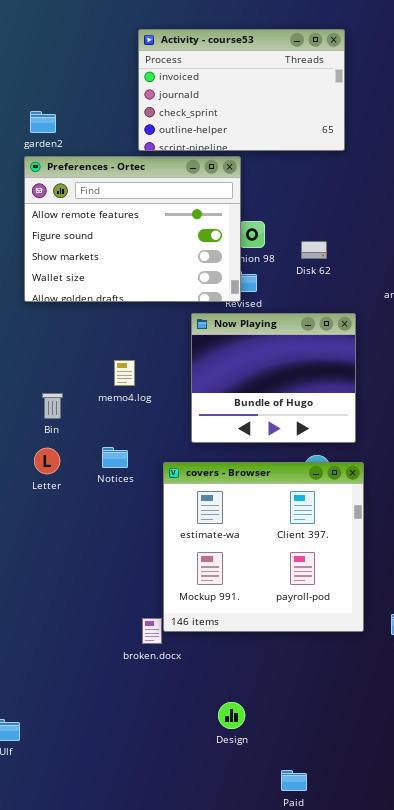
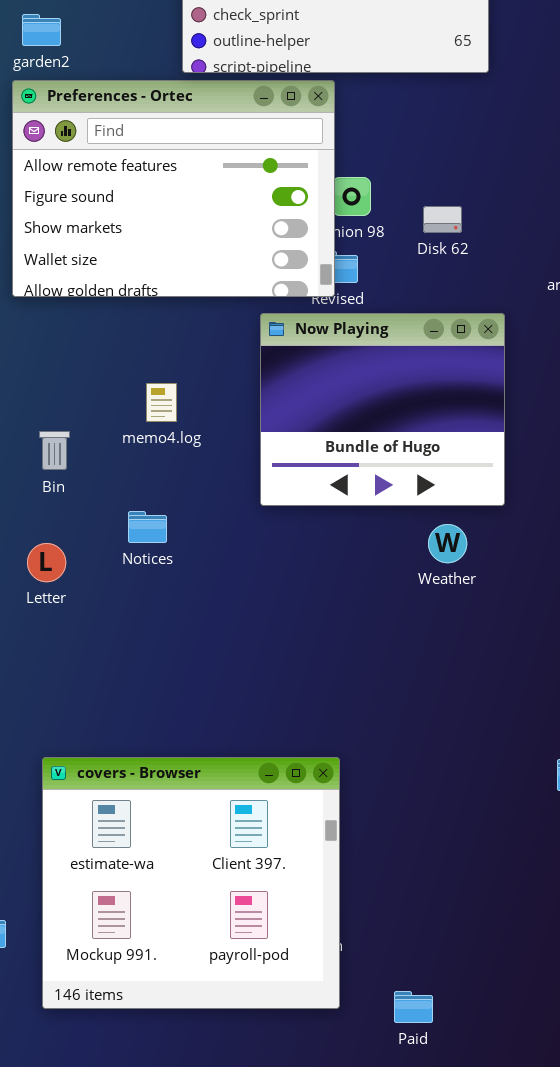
Letter: [34,448,60,474] -> [27,543,66,582], moved
covers - Browser: [163,462,364,632] -> [42,757,340,1009], moved

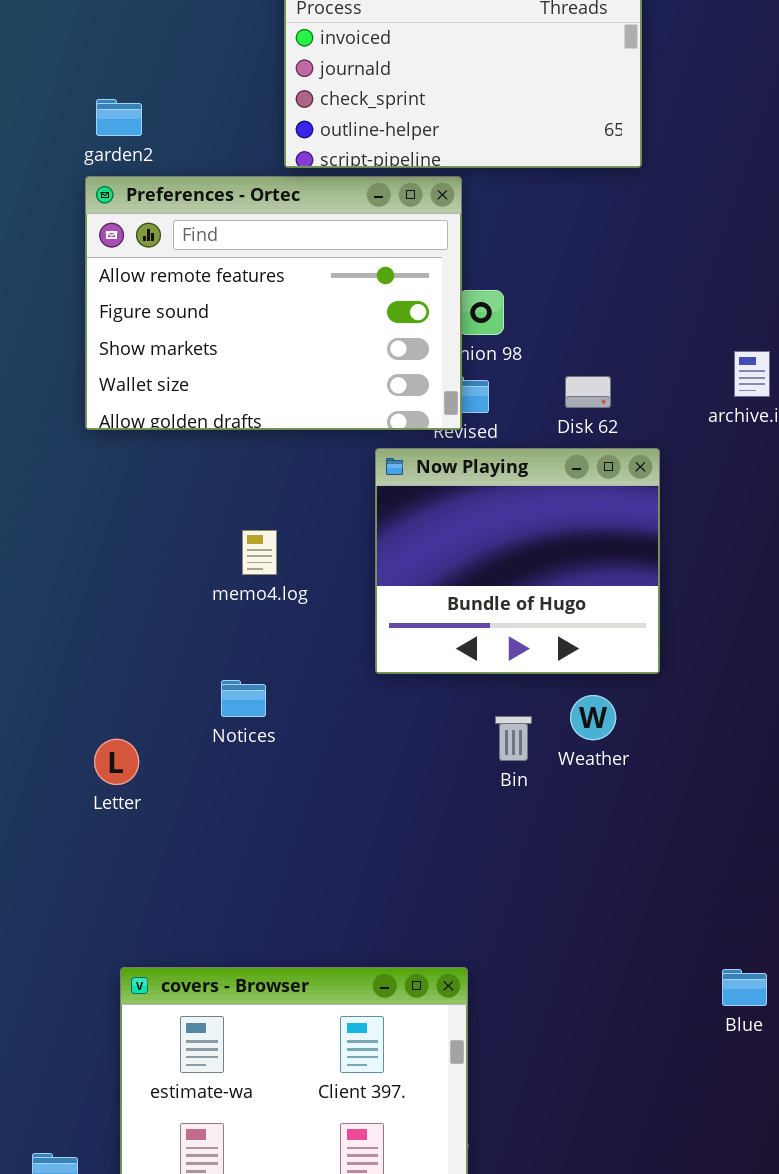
Disk 62: [423,206,462,233] -> [565,376,611,408], moved
Bin: [39,431,70,470] -> [495,716,532,761], moved
Letter: [27,543,66,582] -> [94,739,139,785], moved

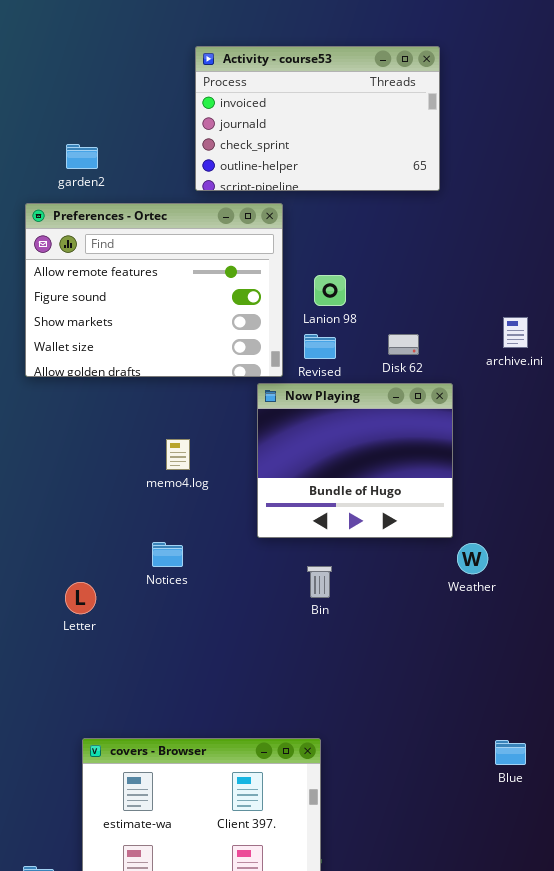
Preferences - Ortec: [85,176,462,430] -> [25,203,283,377], moved
Weather: [570,695,616,740] -> [457,543,488,574], moved
Bin: [495,716,532,761] -> [307,566,332,598], moved

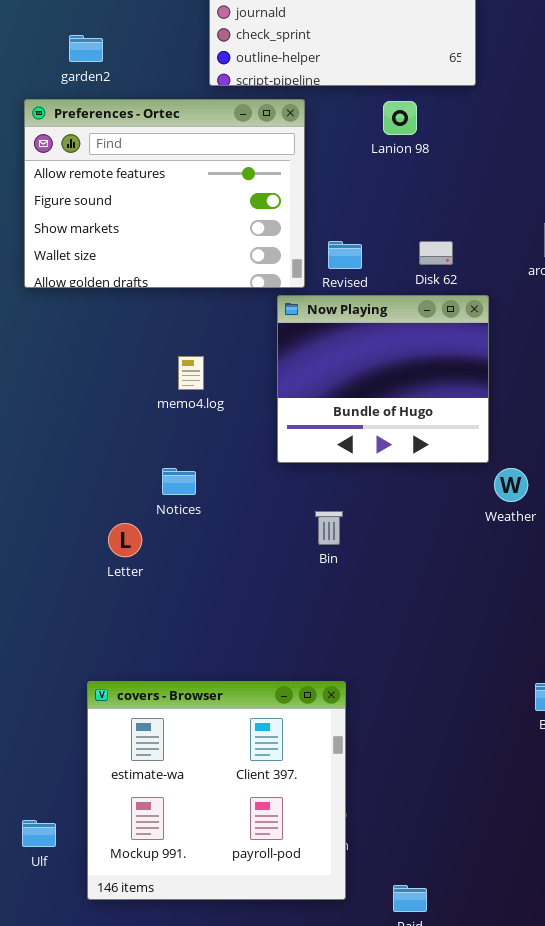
Lanion 98: [314,275,346,306] -> [383,101,417,135], moved
Bin: [307,566,332,598] -> [315,511,343,545], moved
Letter: [65,582,96,614] -> [108,523,142,557], moved

